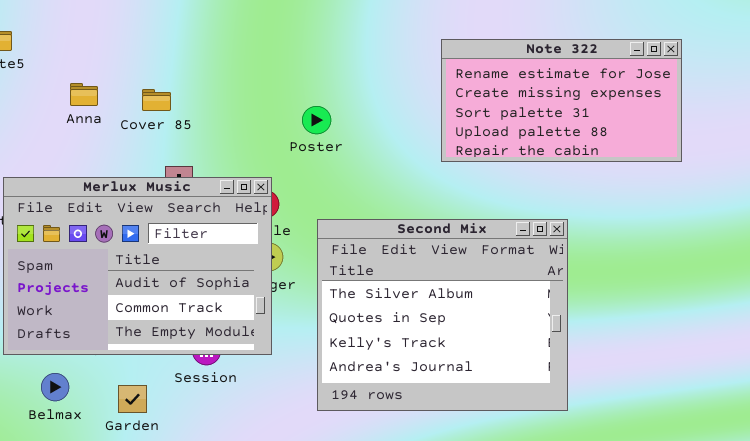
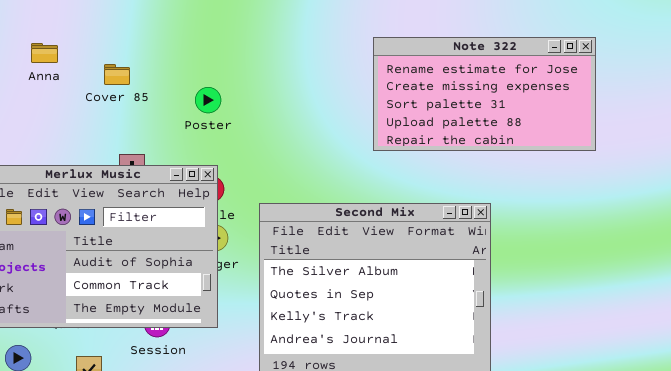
Anna: [70,83,98,106] -> [31,43,58,63], moved
Cover 85: [142,89,171,111] -> [104,64,130,85], moved
Poster: [302,106,331,134] -> [195,87,221,113], moved

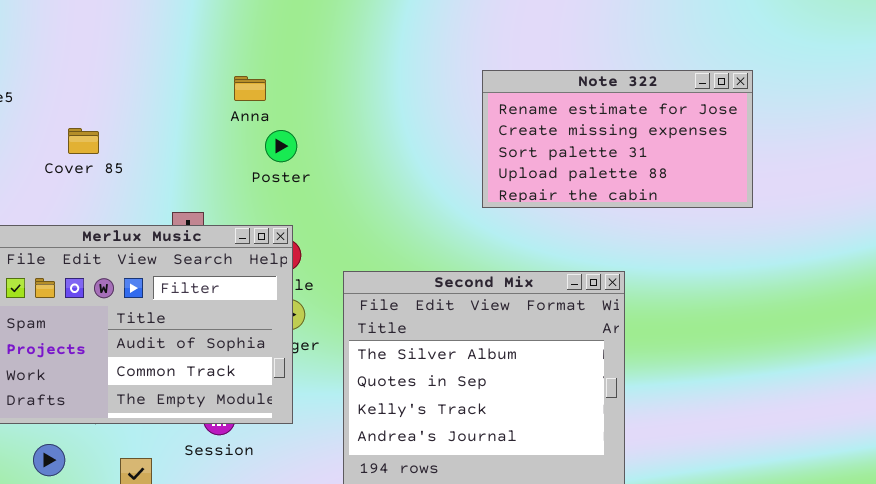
Anna: [31,43,58,63] -> [234,76,266,101], moved
Cover 85: [104,64,130,85] -> [68,128,99,154], moved

